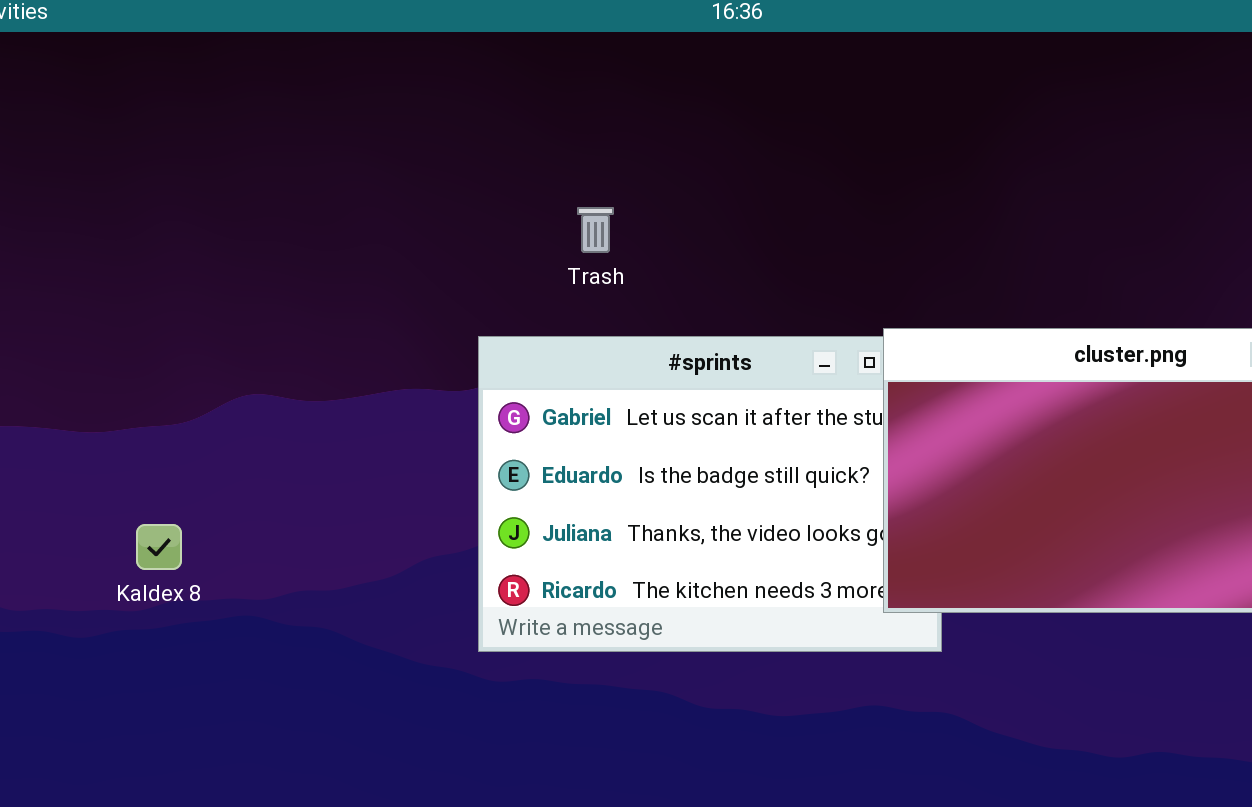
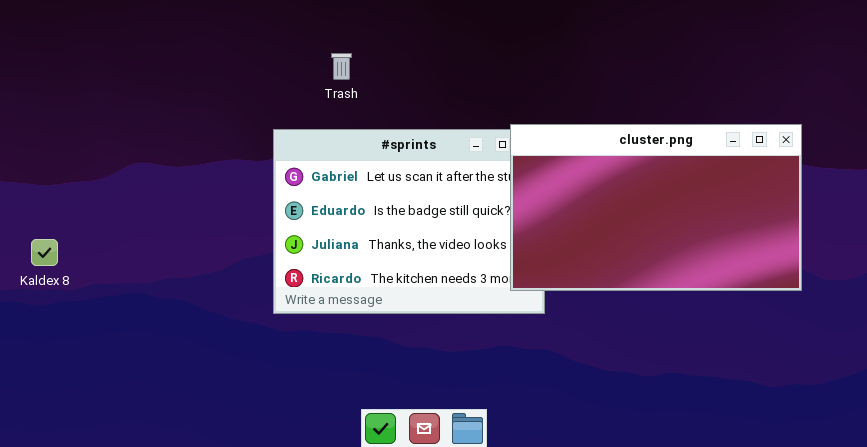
Kaldex 8: [136,524,182,570] -> [31,239,58,266], moved

